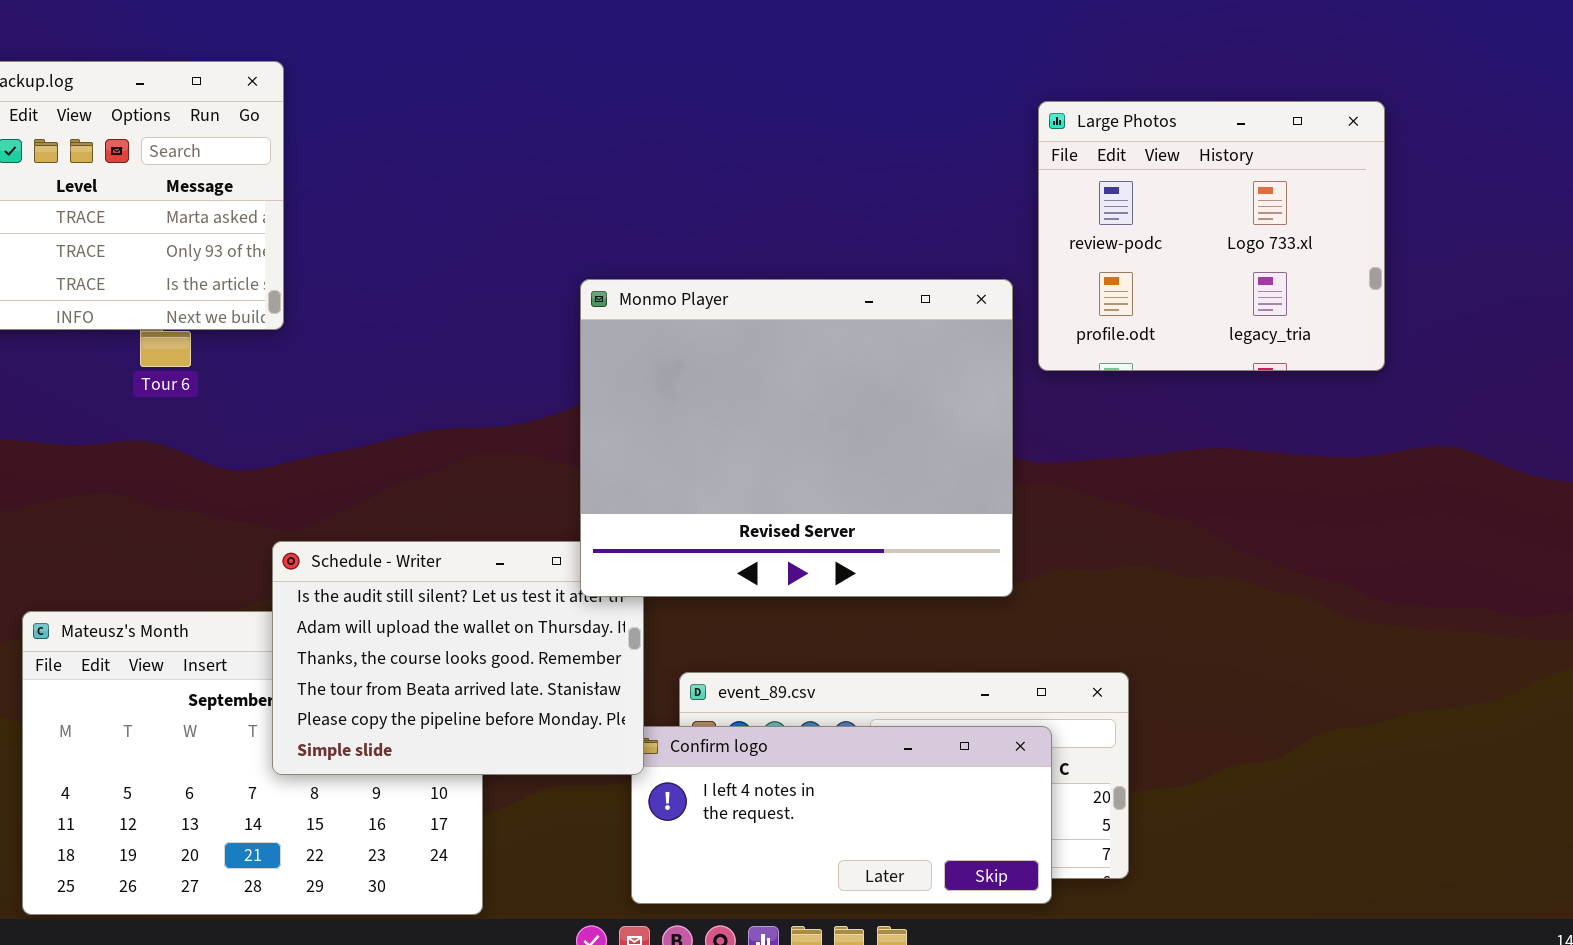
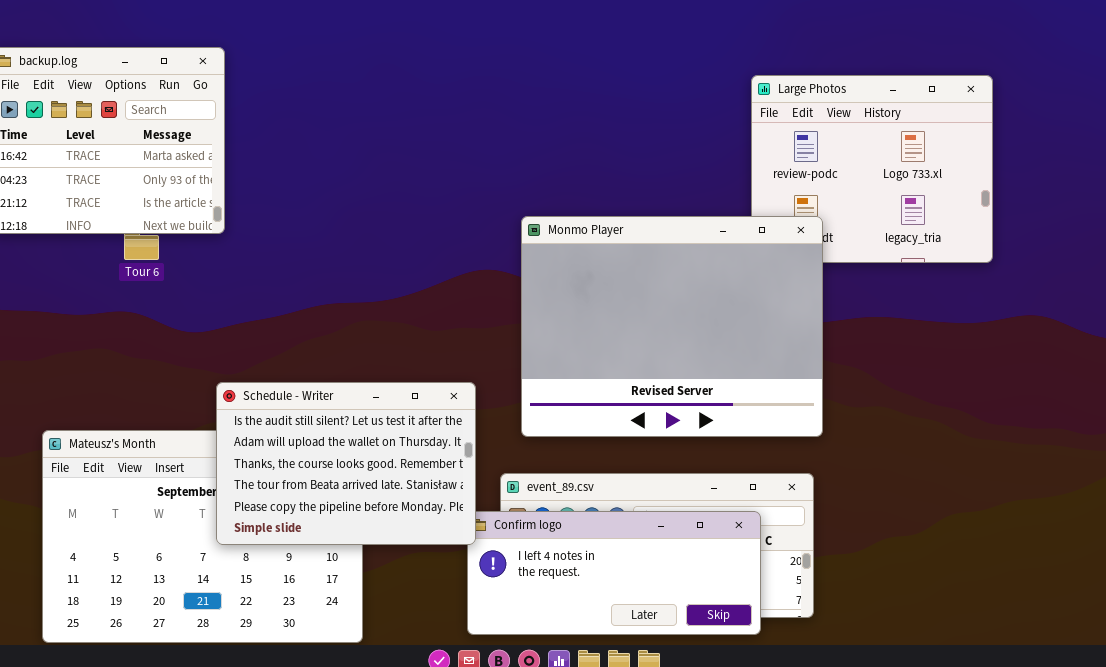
Monmo Player: [580,279,1013,597] -> [521,216,823,437], moved

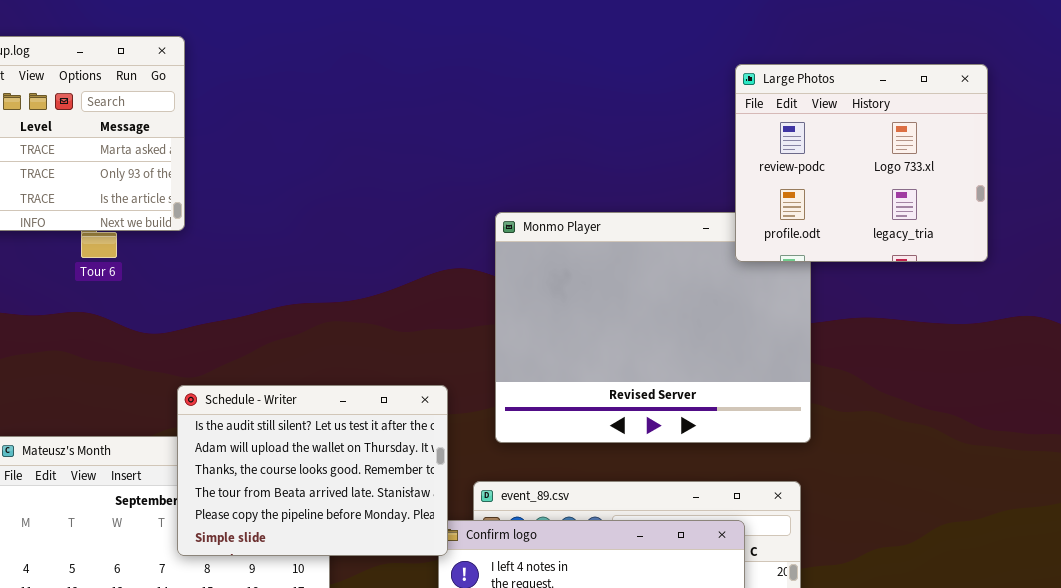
Large Photos: [751,75,993,263] -> [735,64,988,262], raised

